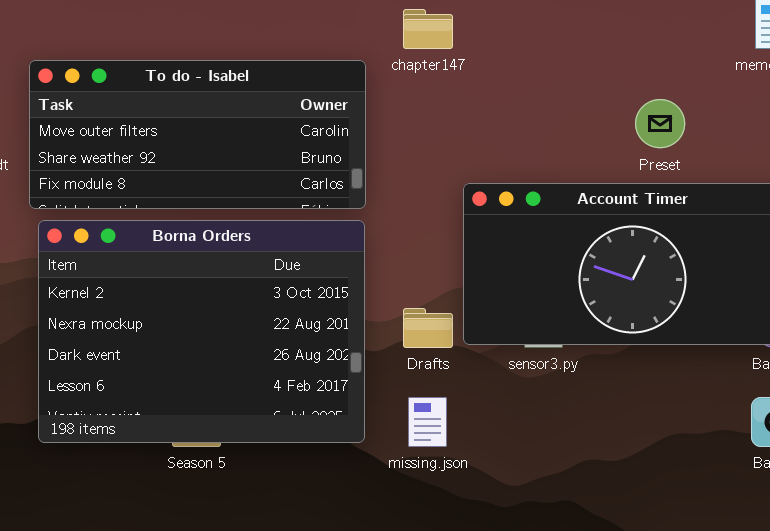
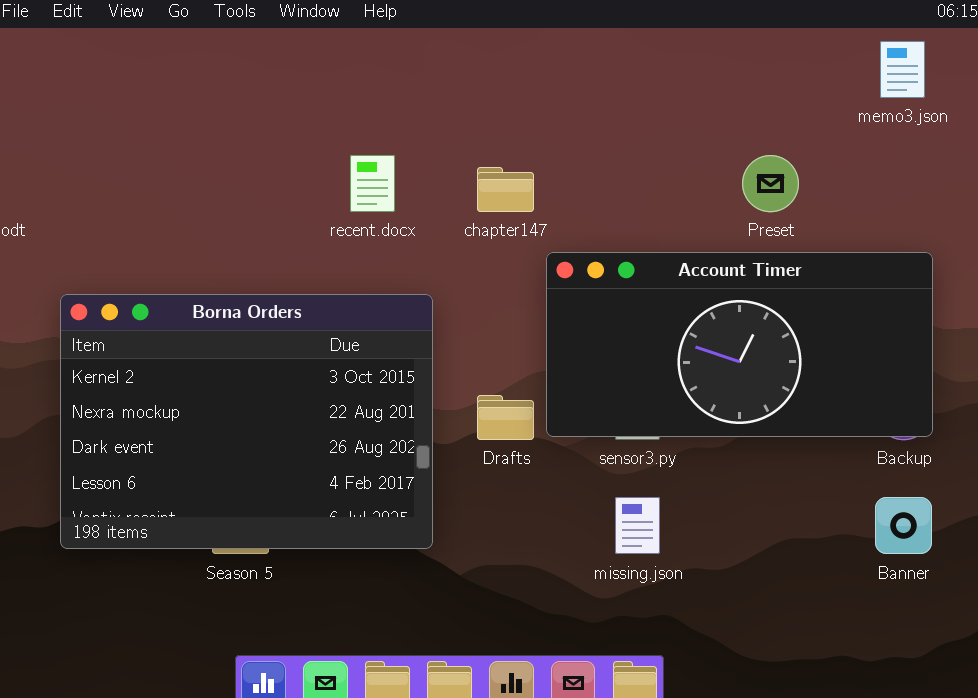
chapter147: [403,9,453,49] -> [477,167,534,212], moved
To do - Isabel: [29,60,366,209] -> none, closed
missing.json: [408,397,447,447] -> [615,497,660,554], moved

